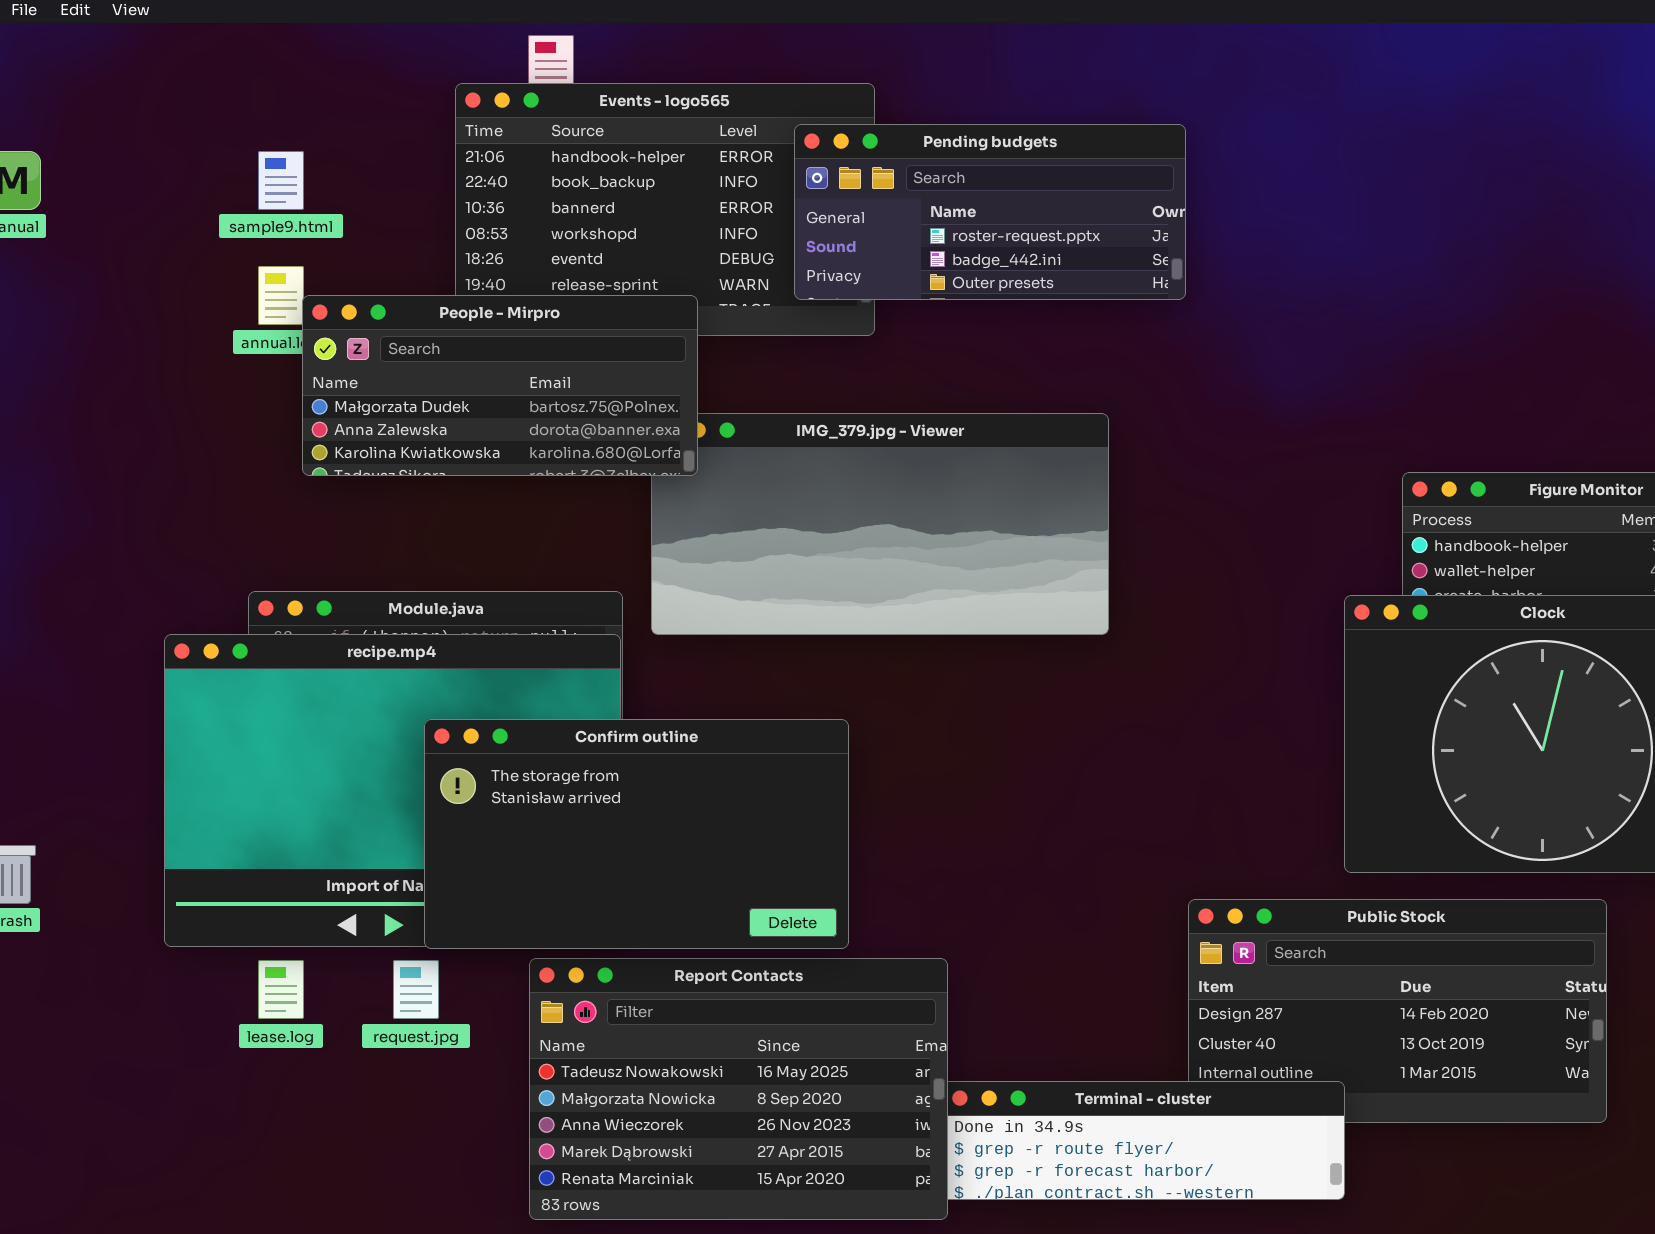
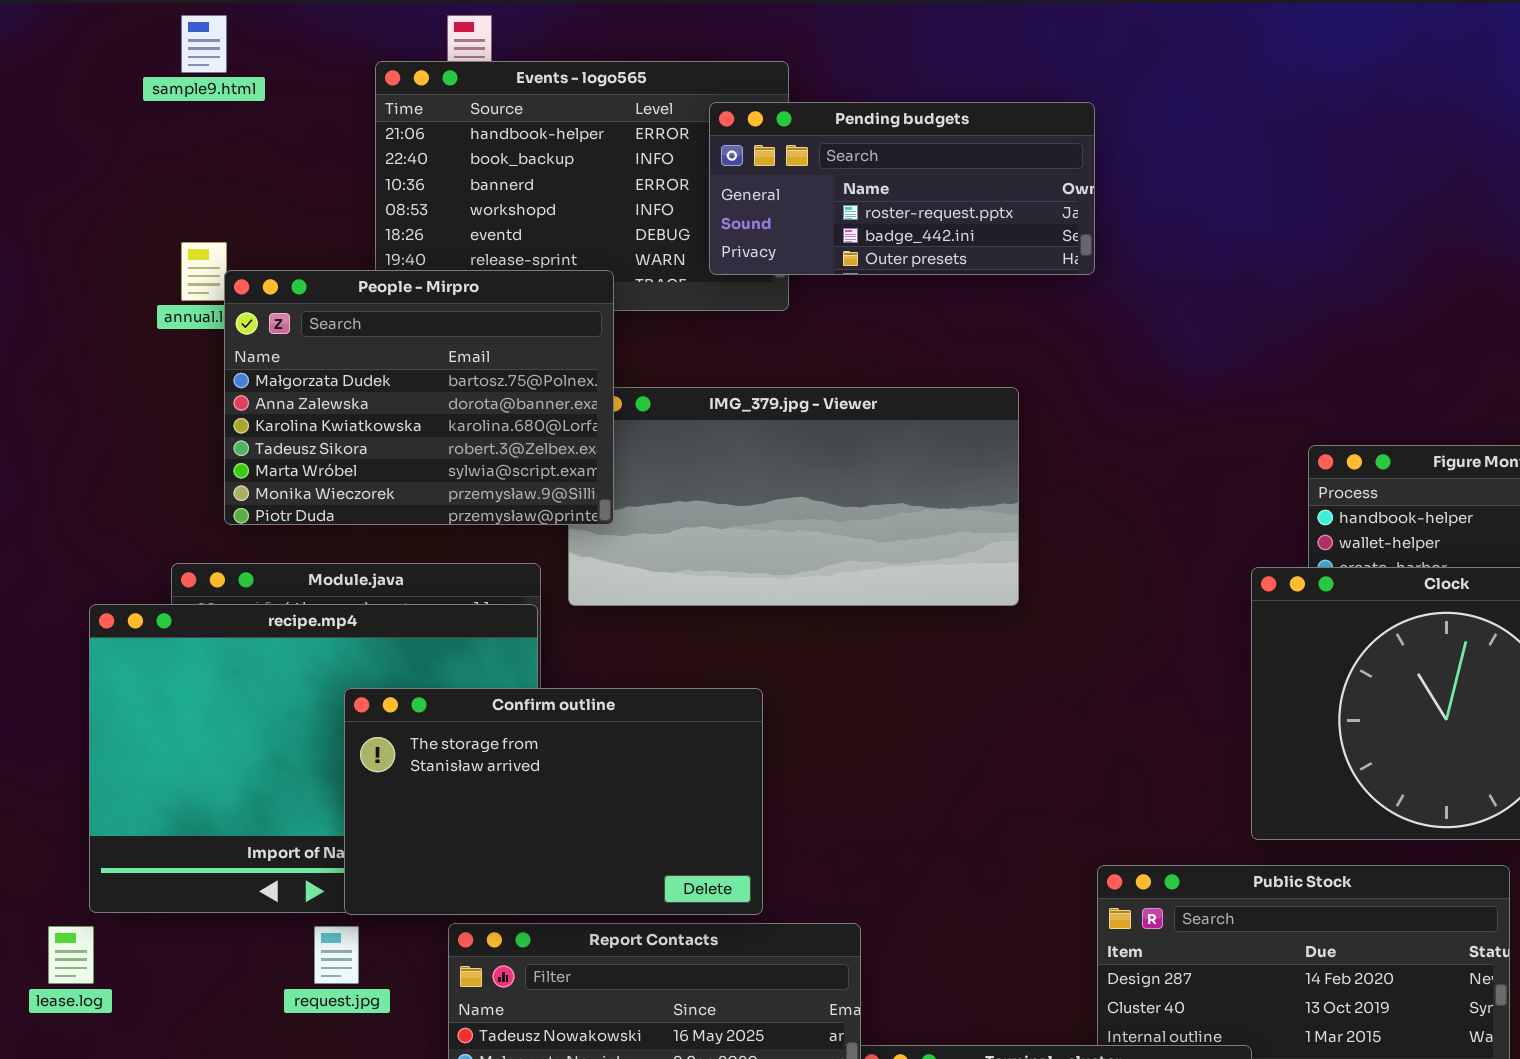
sample9.html: [258,151,304,210] -> [181,15,227,73], moved
People - Mirpro: [302,295,698,476] -> [224,270,614,525], resized
lease.log: [258,960,304,1019] -> [48,926,94,984], moved

